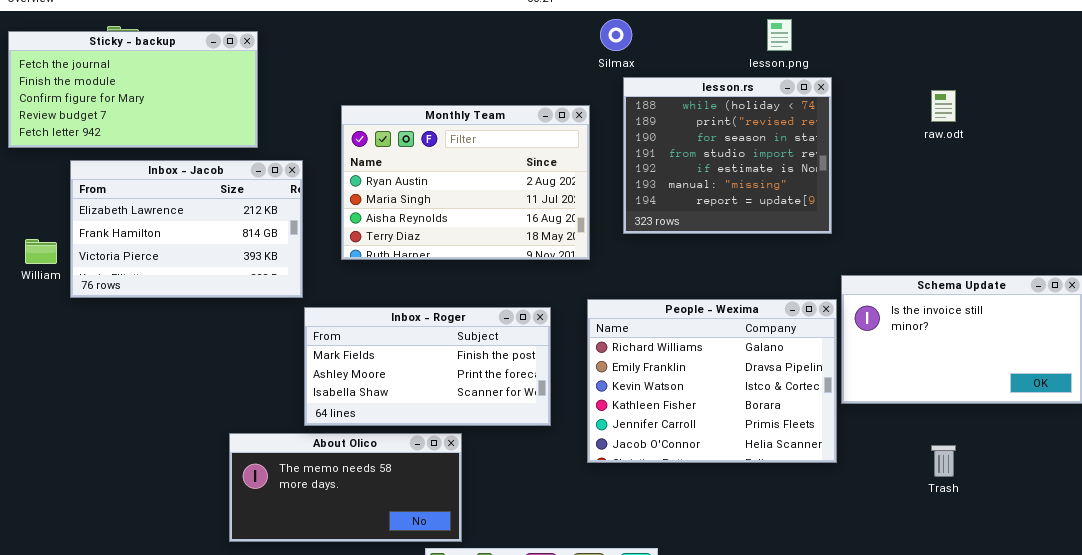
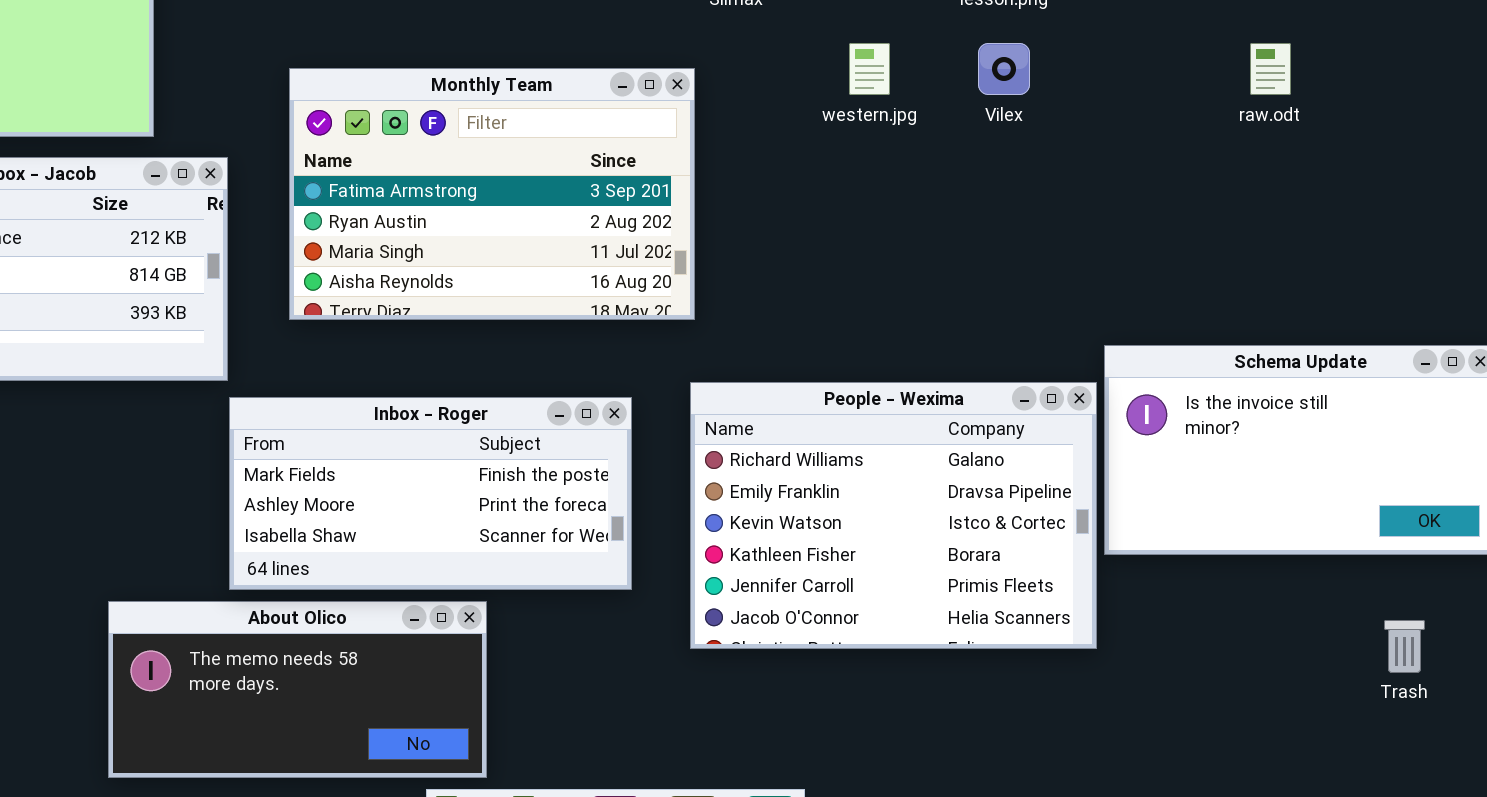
lesson.rs: [623,77,832,234] -> none, closed
Monthly Team: [341,105,590,260] -> [289,68,695,320], scrolled up 1 row
Trash: [931,445,956,477] -> [1384,620,1425,673], moved

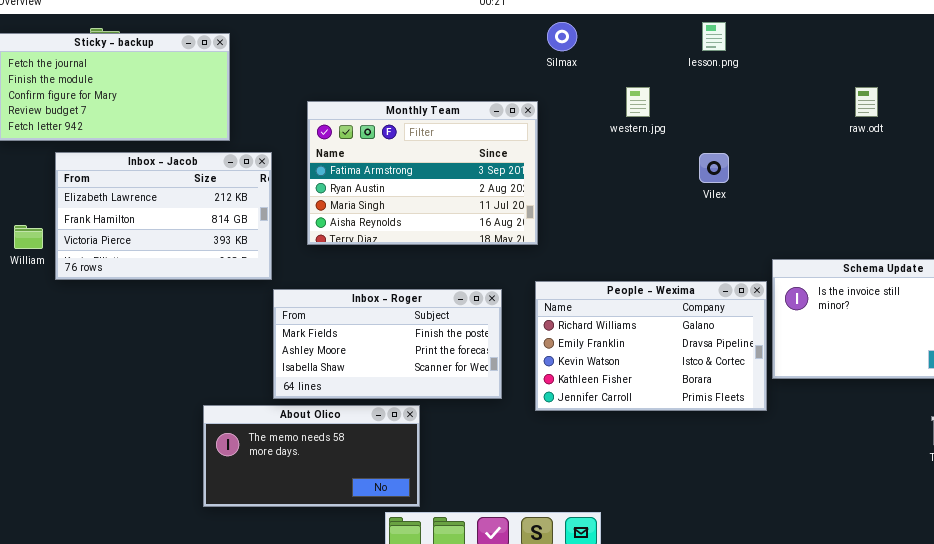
Vilex: [978,43,1030,95] -> [699,153,729,183], moved
People - Wexima: [690,382,1097,649] -> [535,281,767,411], resized

